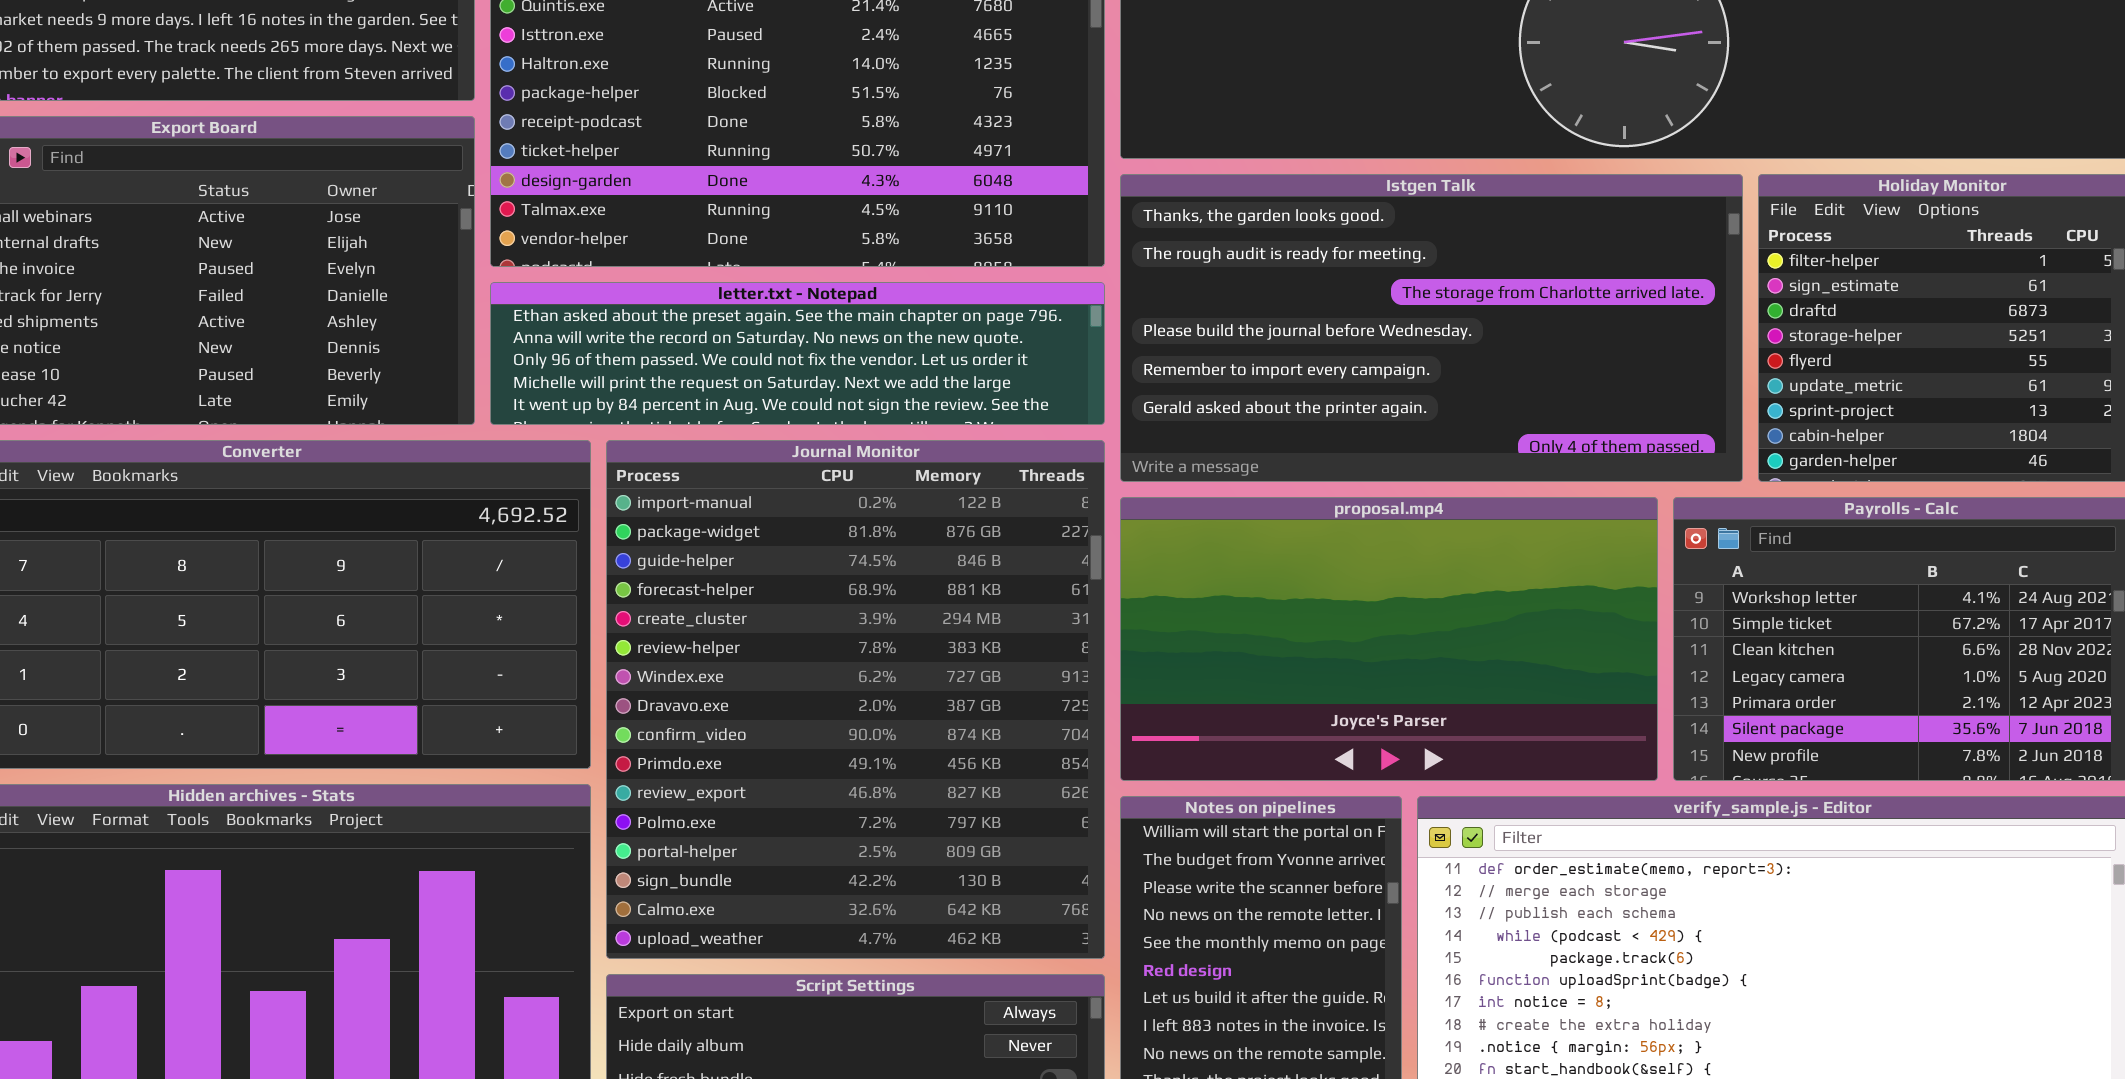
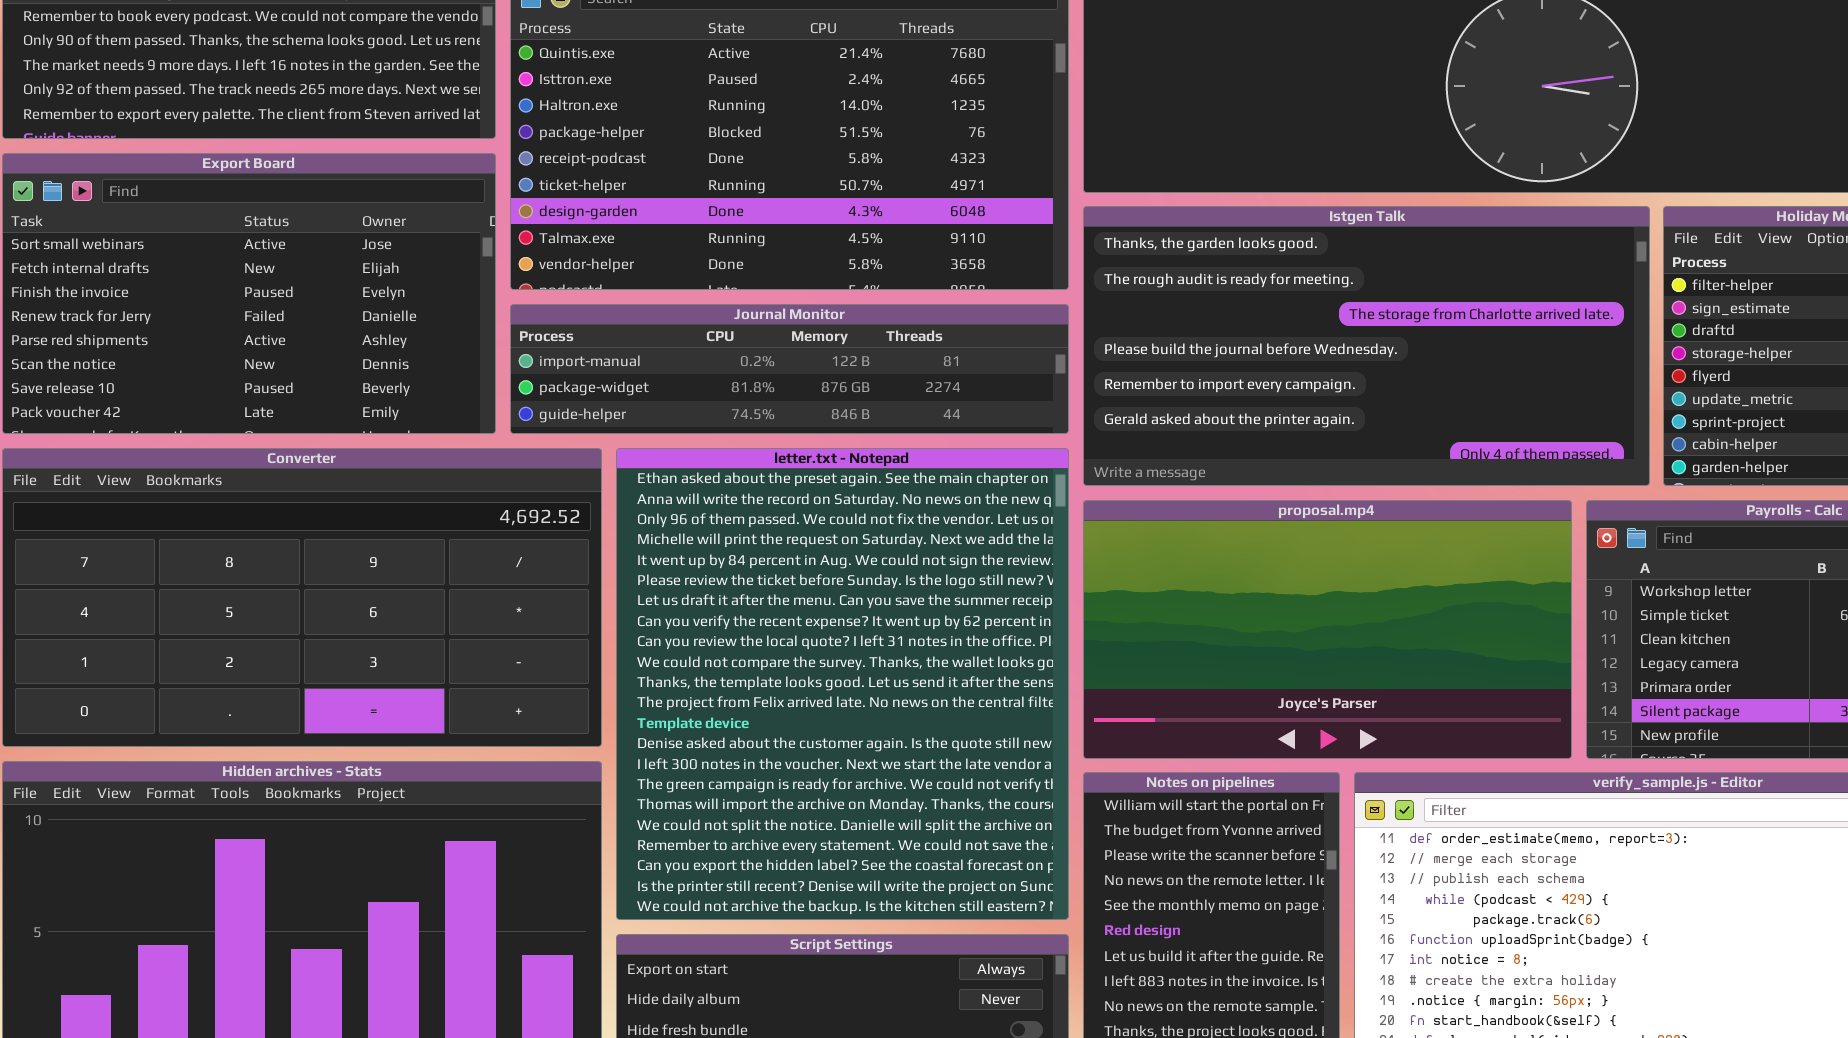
letter.txt - Notepad: [490,282,1105,425] -> [616,448,1069,920], moved, resized
Journal Monitor: [606,440,1105,959] -> [510,304,1069,434], moved, resized

